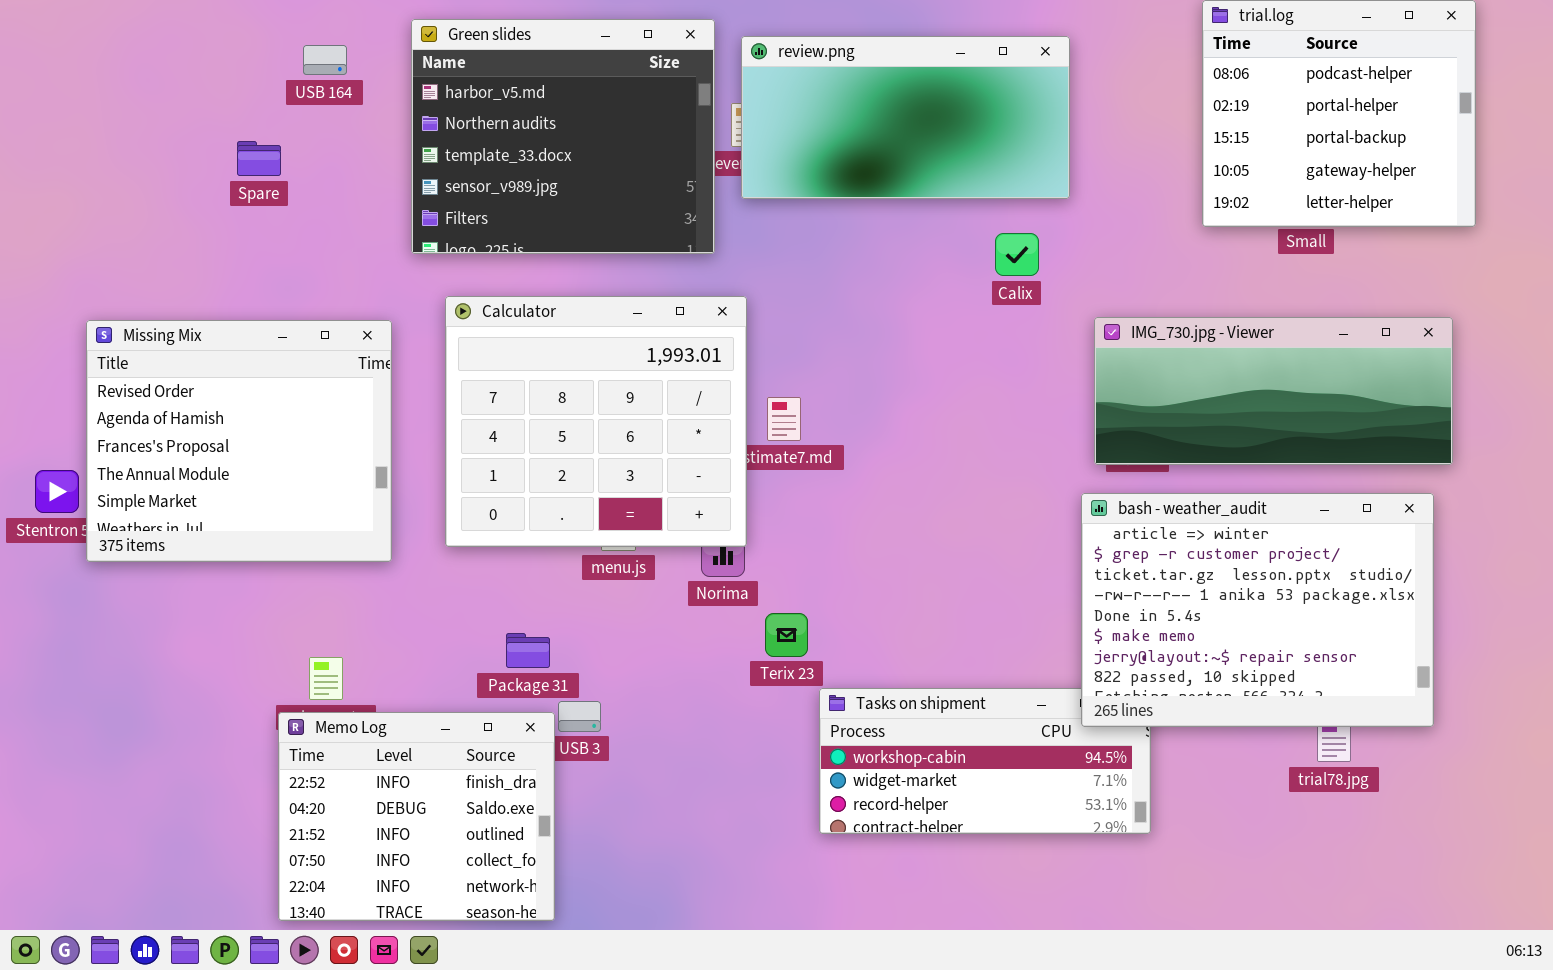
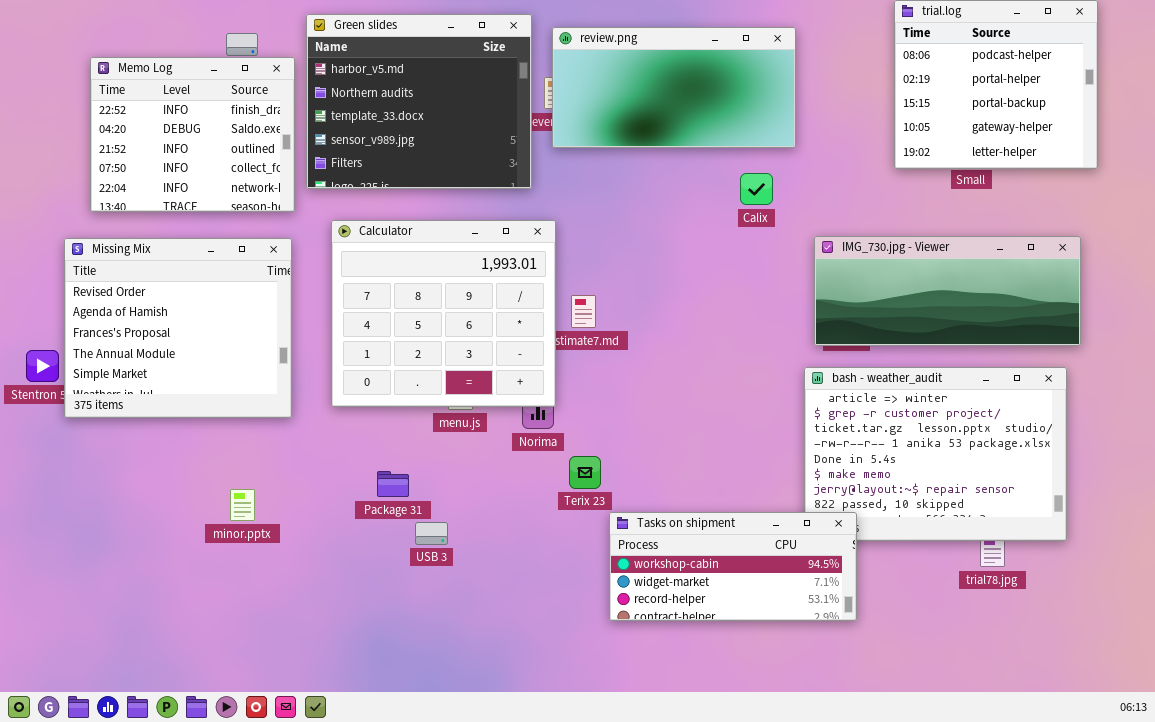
Tasks on shipment: [819,688,1151,834] -> [609,512,857,621], raised
Memo Log: [278,712,555,921] -> [90,57,295,212], moved

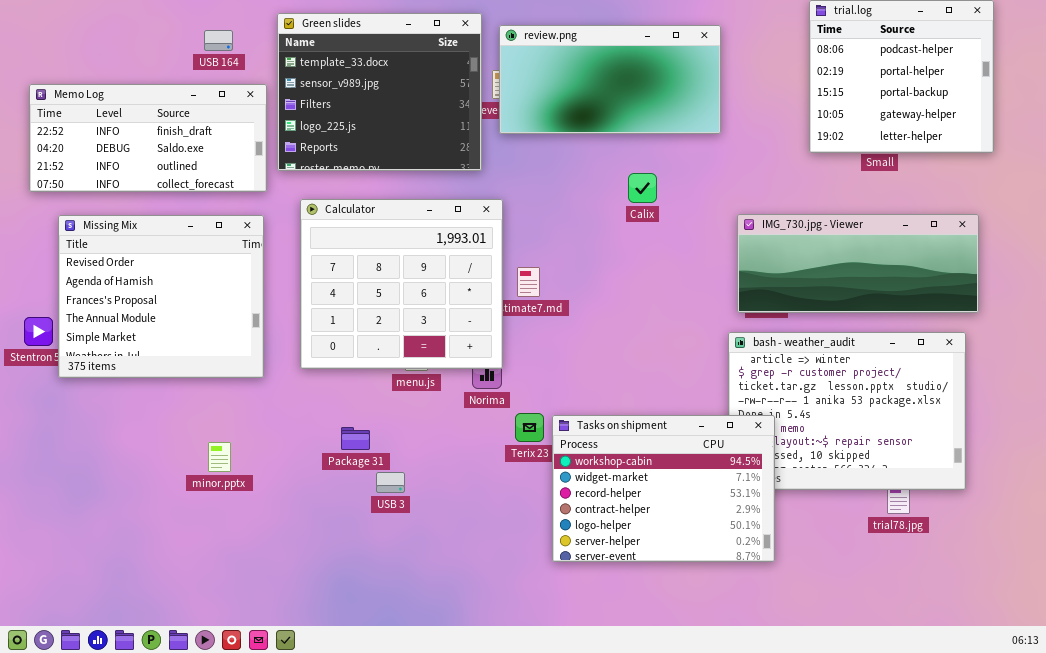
Green slides: [306,14,532,189] -> [277,13,482,171], scrolled down 2 rows
Memo Log: [90,57,295,212] -> [29,84,267,192], resized
Calix: [740,173,773,205] -> [628,173,657,203], moved
Tasks on shipment: [609,512,857,621] -> [552,415,775,562], resized

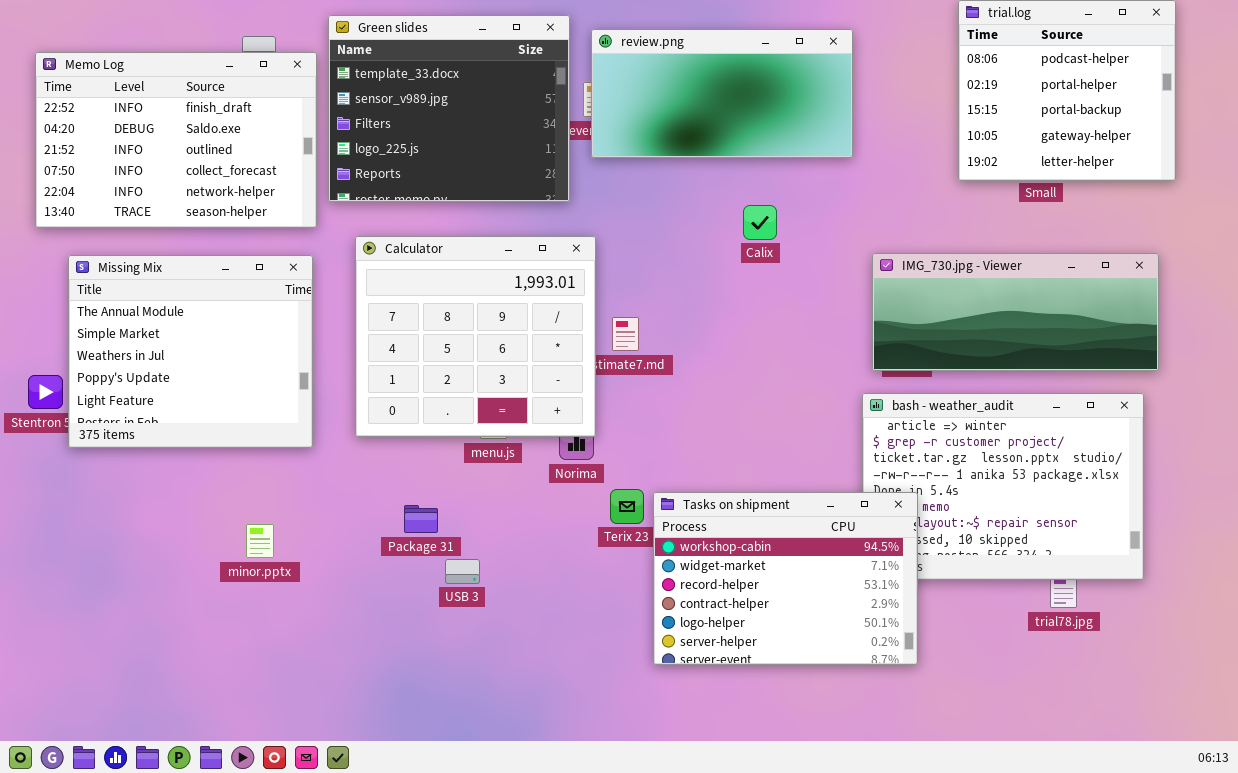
Memo Log: [29,84,267,192] -> [35,52,317,228], resized
Missing Mix: [58,215,264,378] -> [68,255,313,448], scrolled down 3 rows

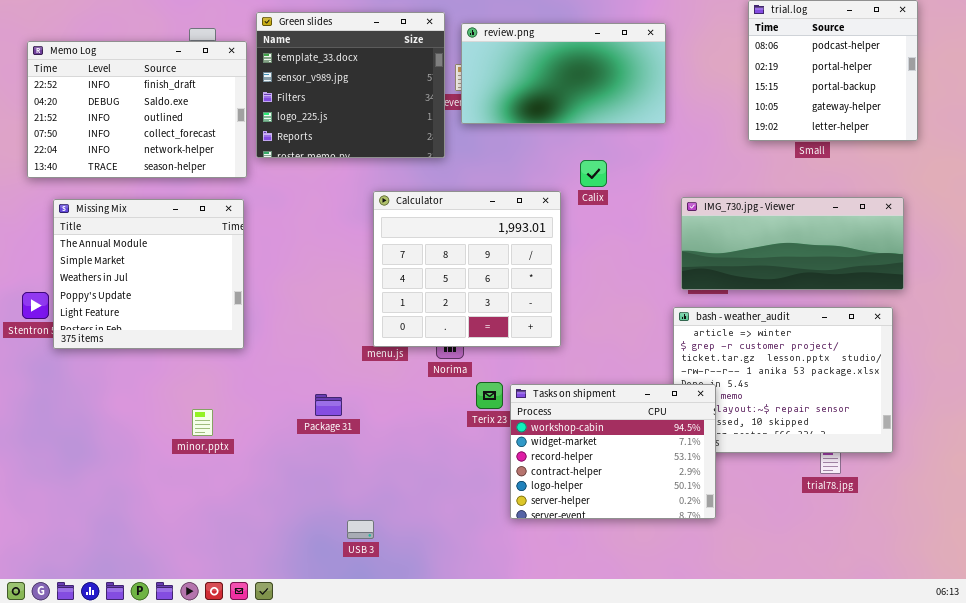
Calculator: [355,236,596,437] -> [373,191,561,347], moved
USB 3: [445,559,480,584] -> [347,520,374,539], moved

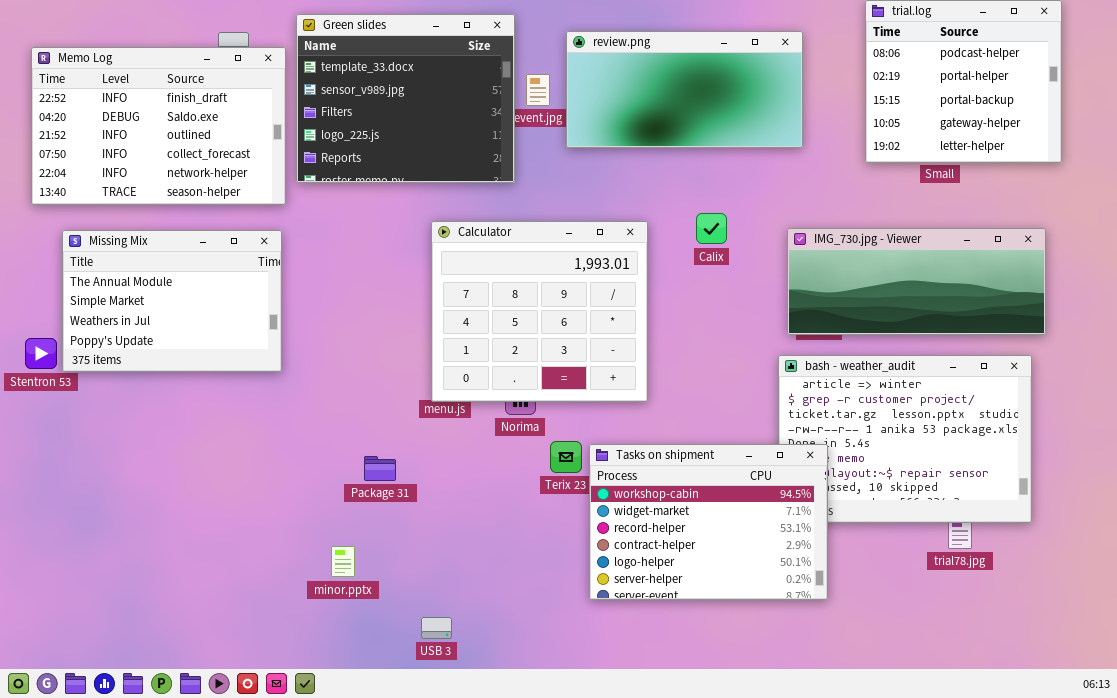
review.png: [461,23,666,124] -> [566,31,803,148], moved
Calix: [580,160,607,187] -> [696,213,727,244], moved
Missing Mix: [53,199,244,349] -> [62,230,282,372], resized
minor.pptx: [192,409,213,436] -> [331,546,355,577], moved
USB 3: [347,520,374,539] -> [421,617,452,639], moved

